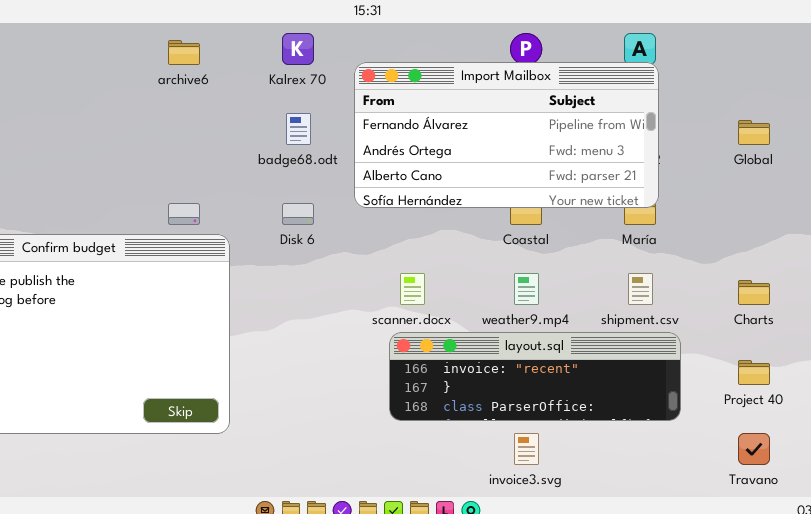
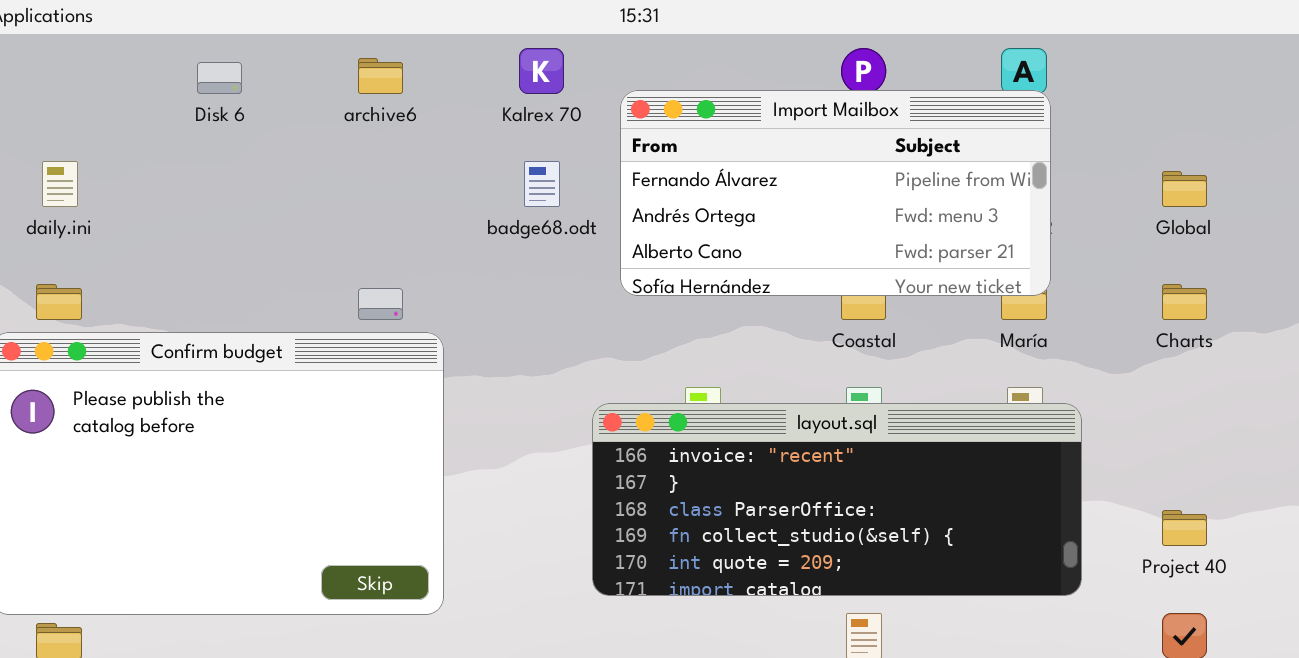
Disk 6: [282,203,314,225] -> [197,62,242,94], moved
Charts: [738,280,770,305] -> [1162,284,1207,320], moved
layout.sql: [389,332,681,421] -> [592,403,1082,596], resized

